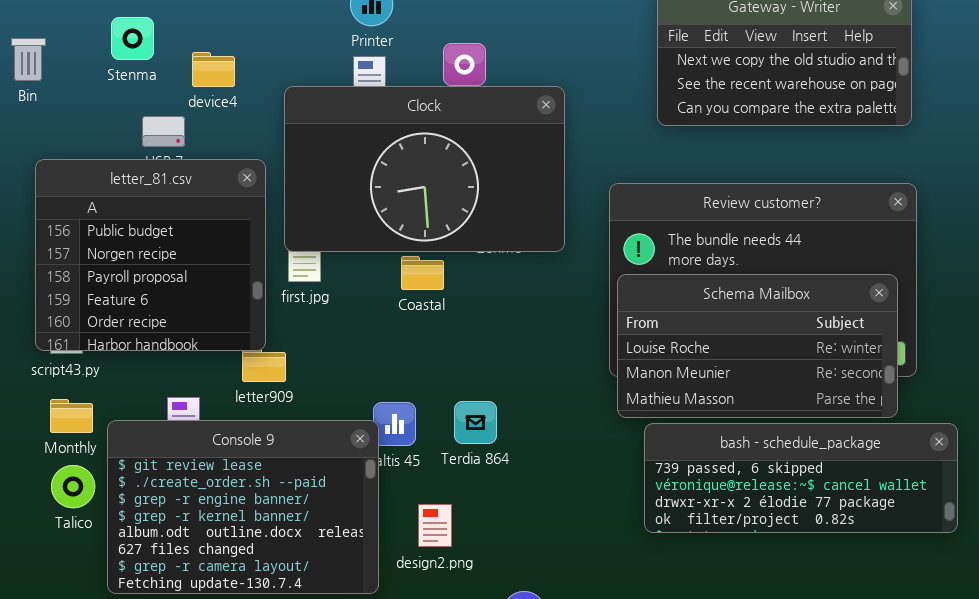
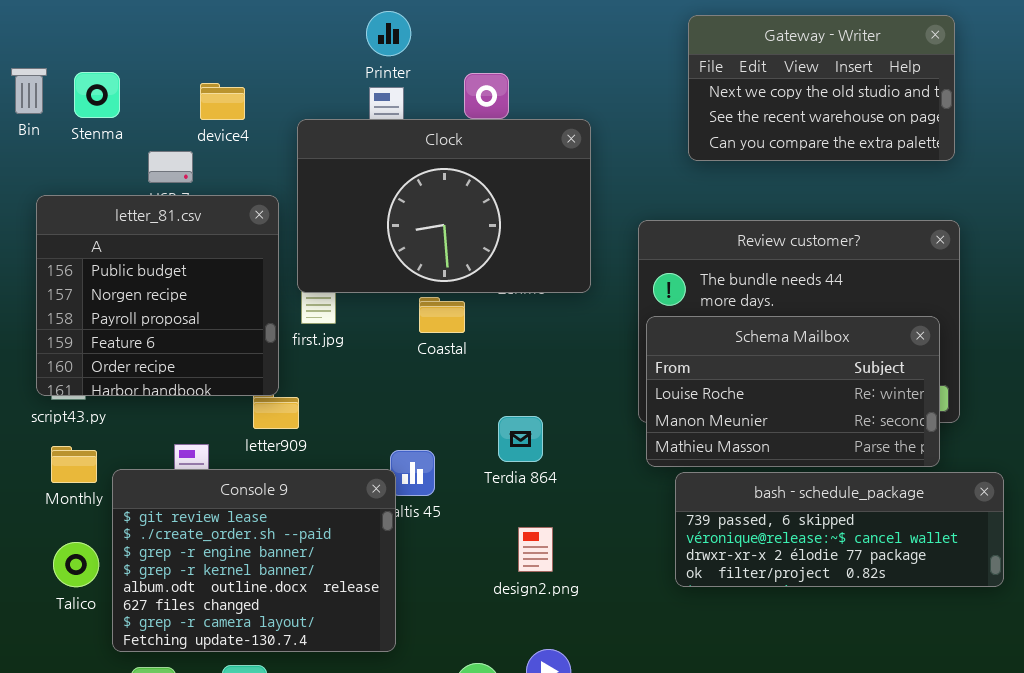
Stenma: [111,17,154,60] -> [74,72,120,118], moved
Terdia 864: [454,401,497,444] -> [498,416,543,462], moved
Talico: [51,465,95,508] -> [53,542,99,587], moved
design2.png: [418,504,452,547] -> [518,527,553,572], moved

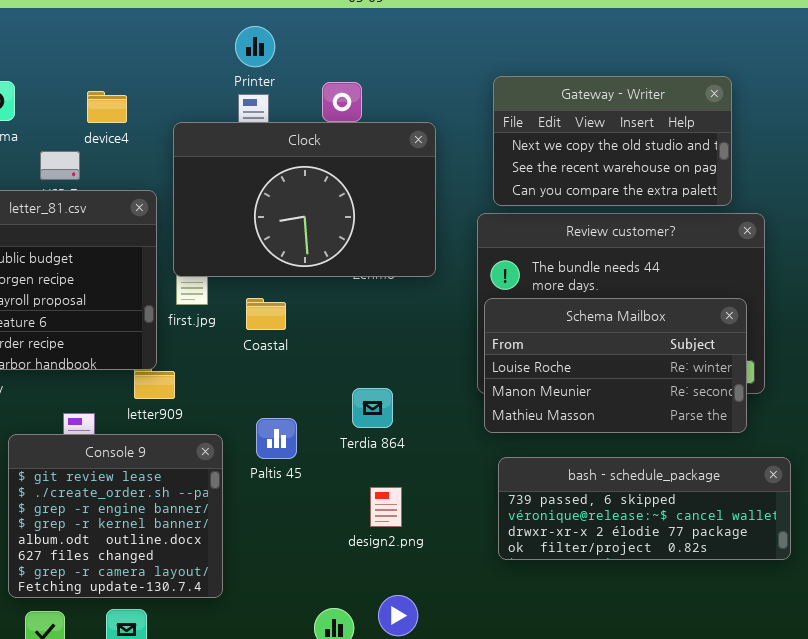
Gateway - Writer: [688,15,955,161] -> [493,76,732,206], moved
Coastal: [419,297,465,333] -> [246,298,286,330], moved
Console 9: [112,469,396,652] -> [8,434,223,598], resized
bash - schedule_package: [675,472,1004,587] -> [498,457,791,560], moved

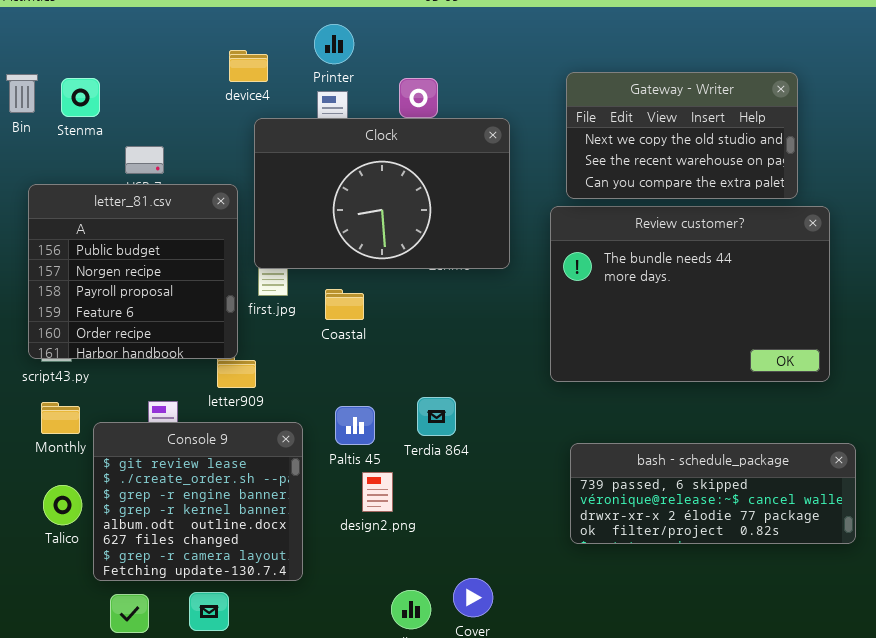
device4: [87,91,127,123] -> [229,50,268,82], moved
Schema Mailbox: [484,298,747,433] -> none, closed
Terdia 864: [352,388,393,428] -> [417,397,456,436], moved
design2.png: [370,487,402,527] -> [362,472,393,512], moved

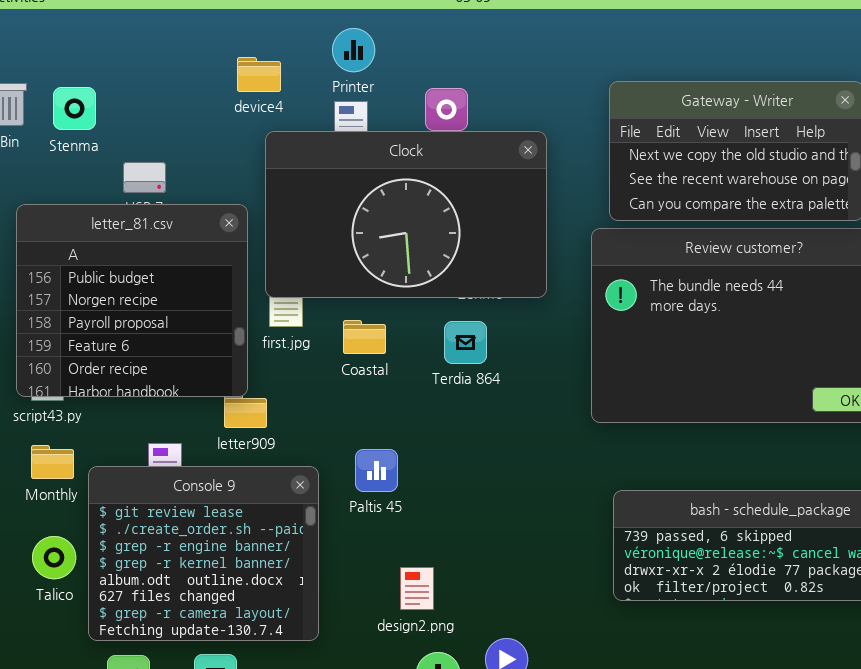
Terdia 864: [417,397,456,436] -> [444,321,487,364], moved
design2.png: [362,472,393,512] -> [400,567,434,610], moved

